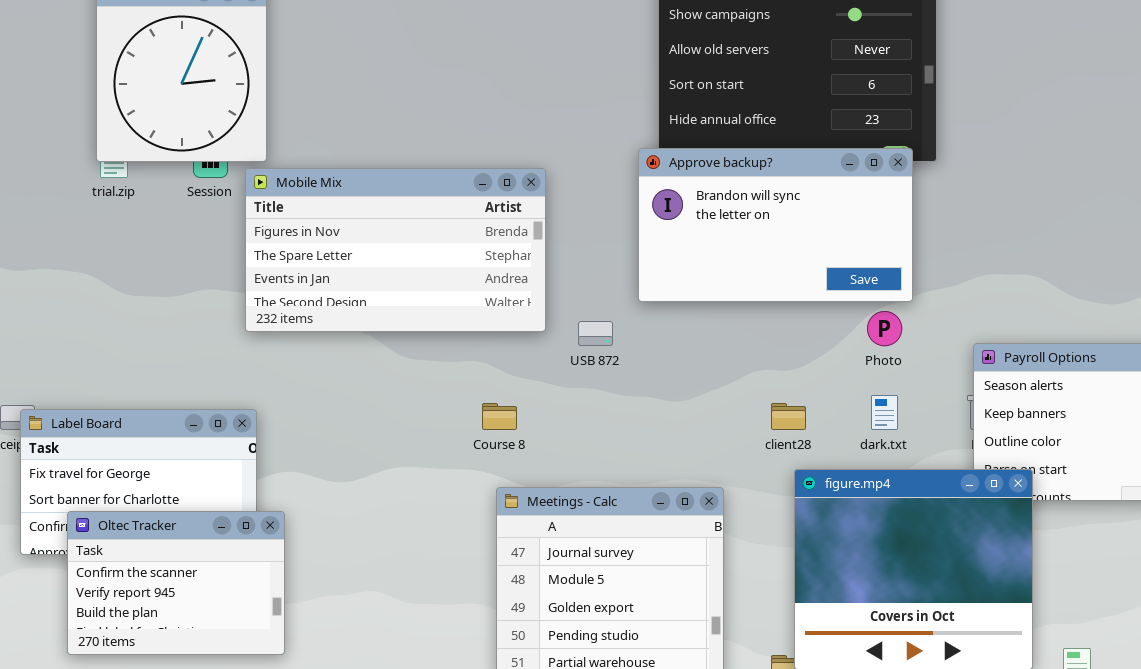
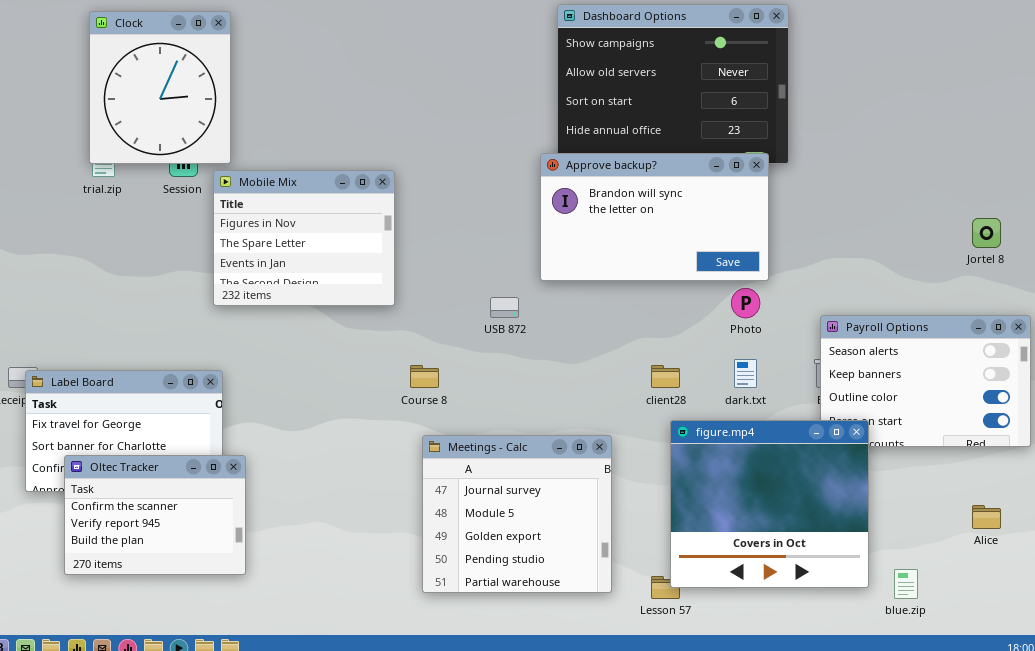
Mobile Mix: [245,168,546,332] -> [213,170,395,306], resized

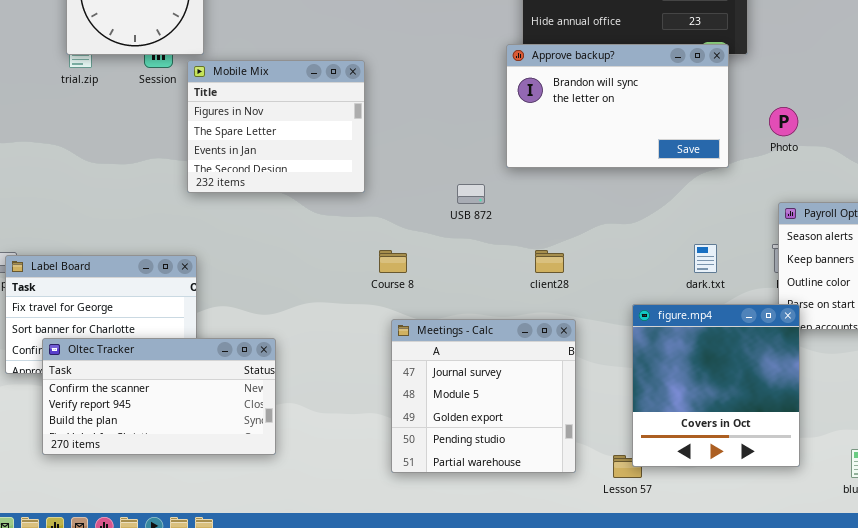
Photo: [731,288,760,318] -> [769,107,798,136], moved
client28: [651,365,680,388] -> [535,250,564,273], moved
figure.mp4: [670,420,869,588] -> [632,304,800,467], resized
Oltec Tracker: [64,455,246,575] -> [42,338,276,455], resized

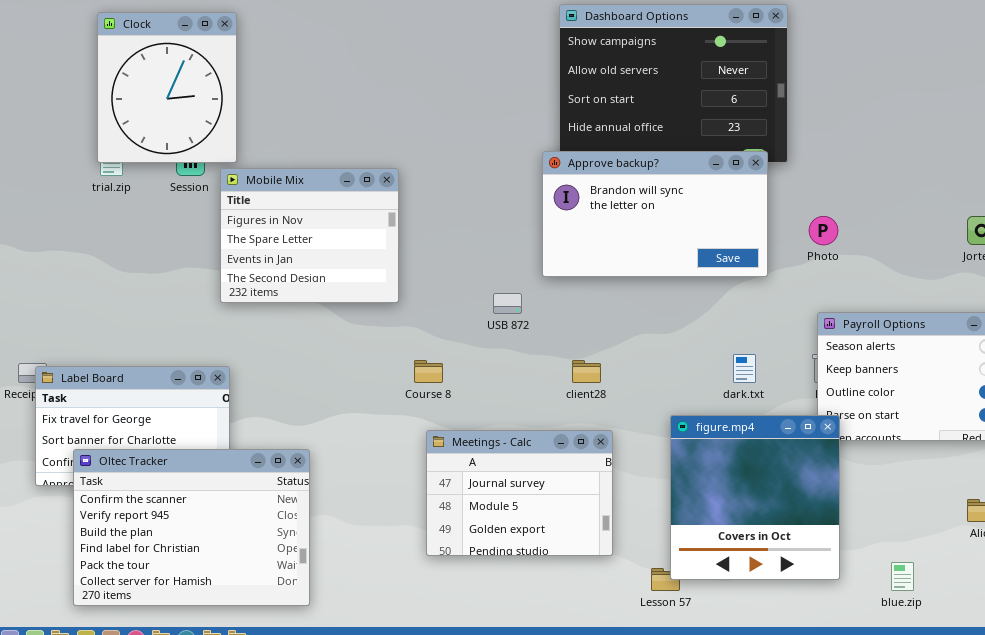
Meetings - Calc: [391,319,576,473] -> [426,430,613,556], resized
Oltec Tracker: [42,338,276,455] -> [73,449,310,606], resized

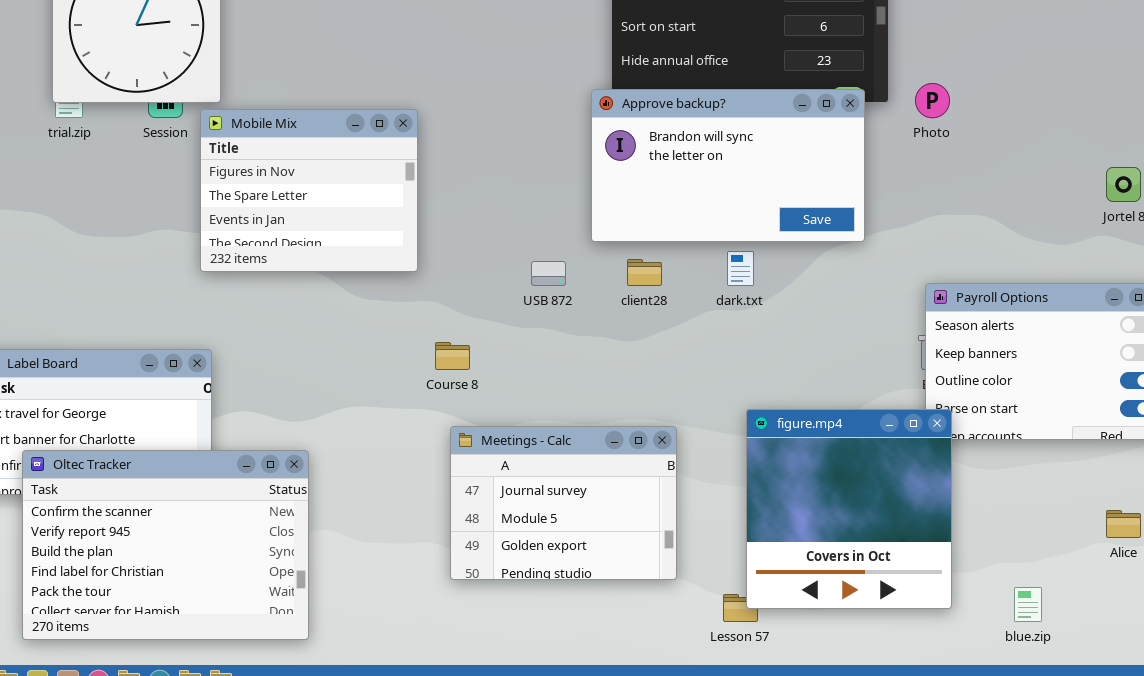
Photo: [809,216,838,245] -> [915,83,950,118], moved
dark.txt: [733,354,756,383] -> [727,251,754,286], moved
client28: [572,360,601,383] -> [627,259,662,286], moved

